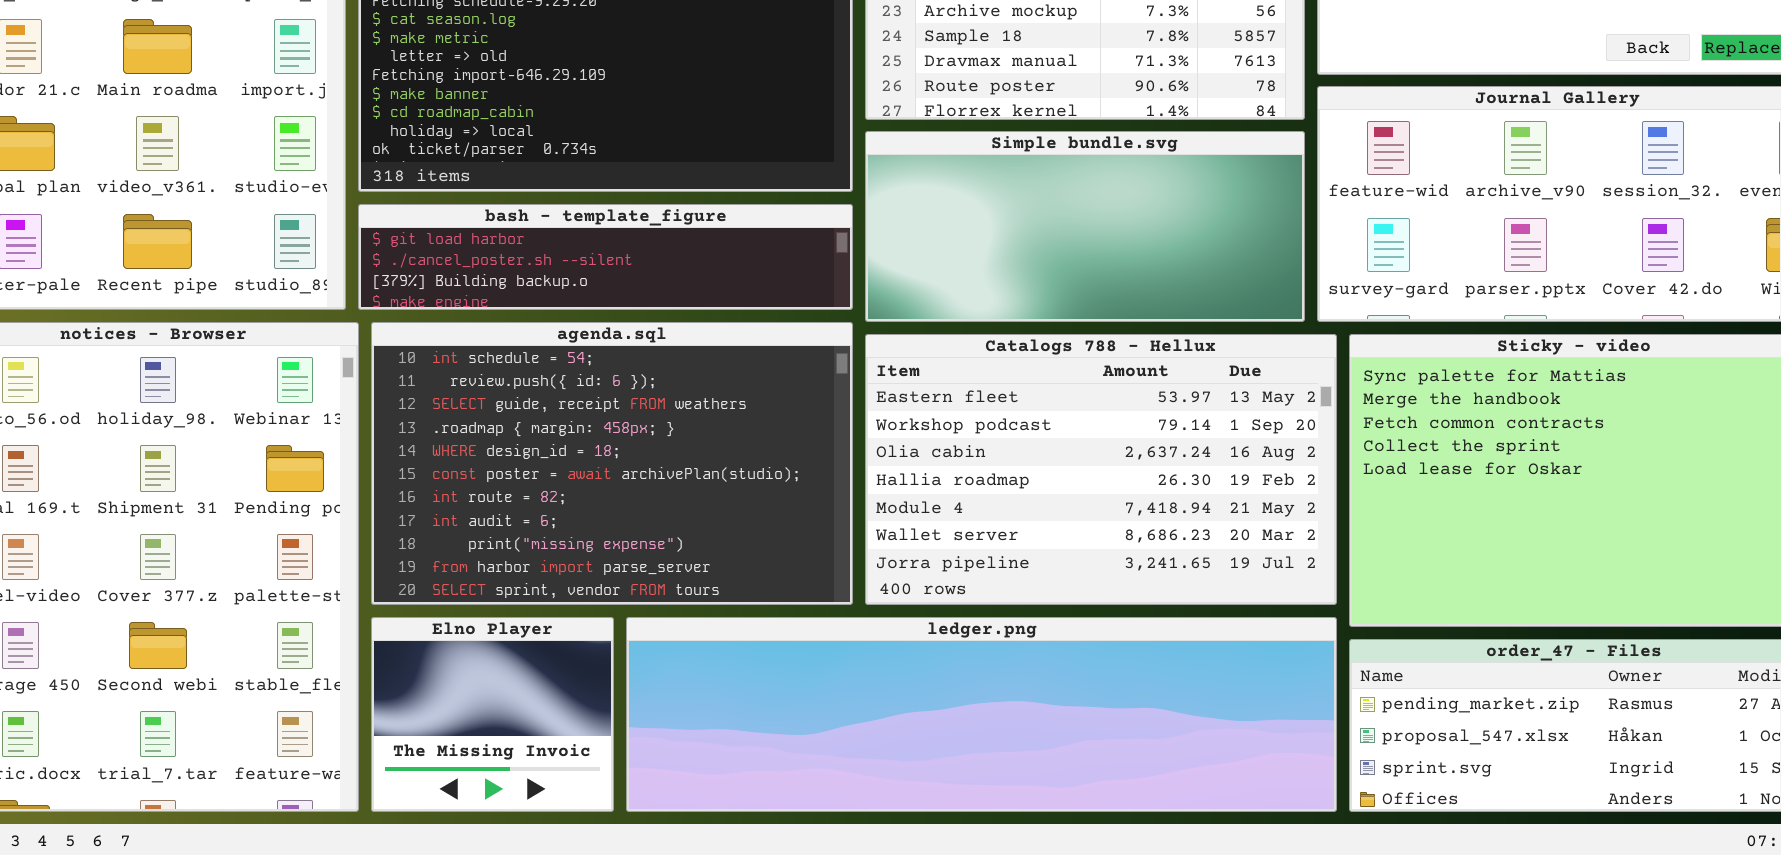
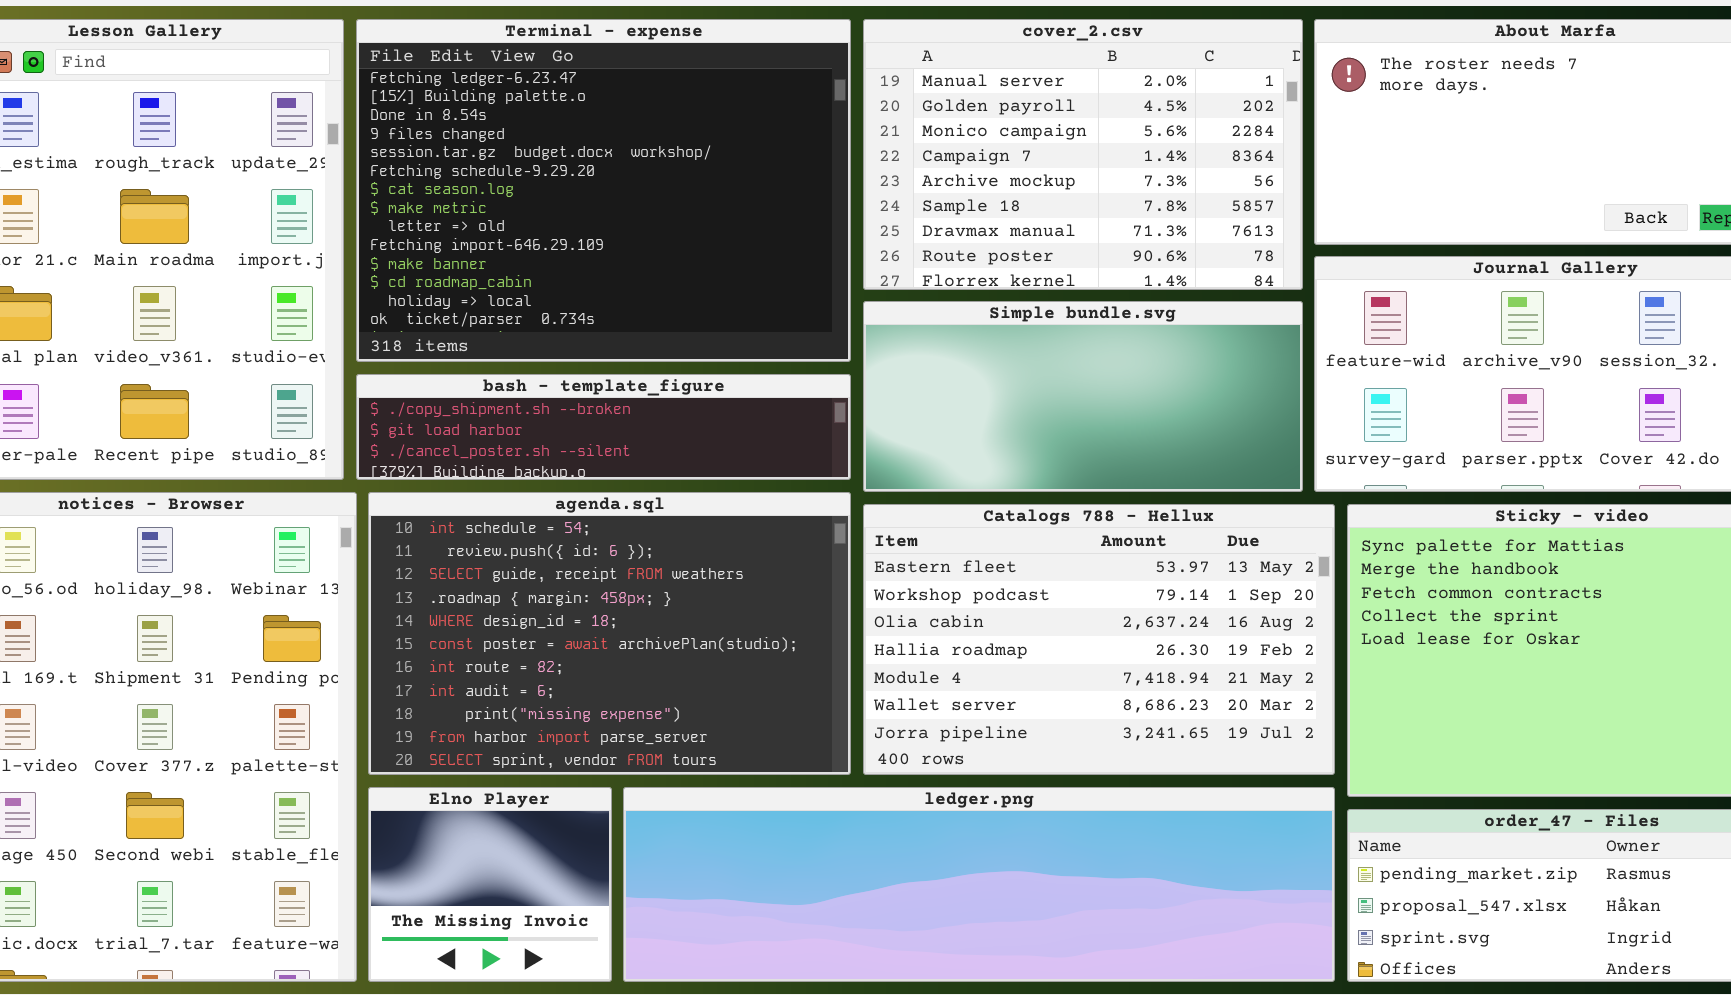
bash - template_figure: [358,204,853,310] -> [356,374,851,480], scrolled up 1 row

